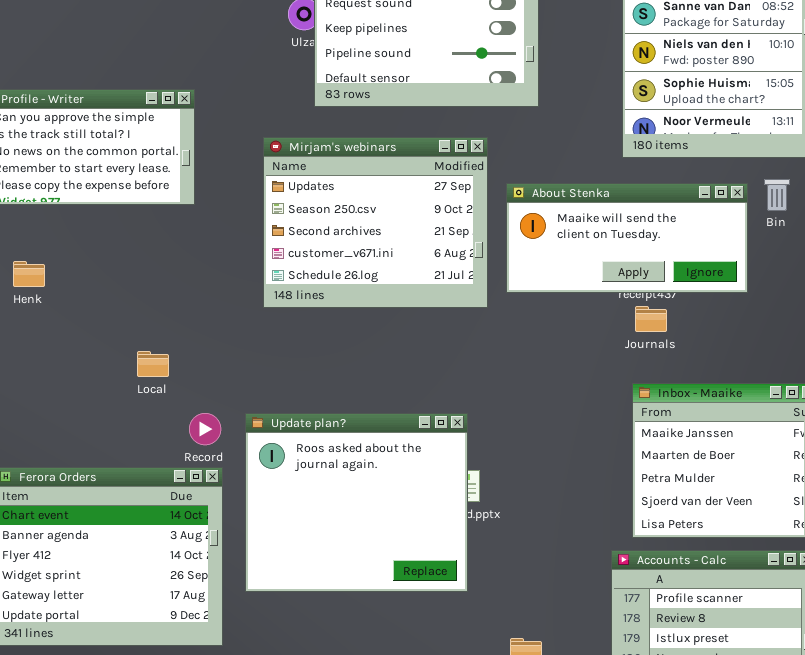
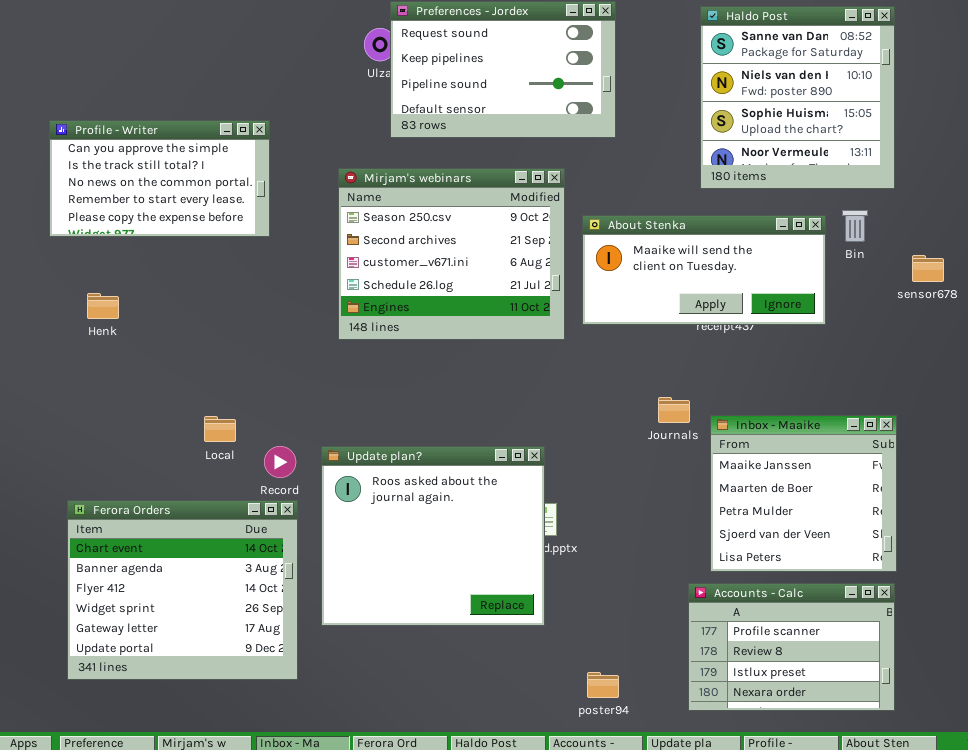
Mirjam's webinars: [263,137,488,308] -> [338,168,565,340], scrolled down 1 row
Journals: [635,306,667,332] -> [658,397,690,423], moved
Local: [137,351,169,377] -> [204,416,236,442], moved

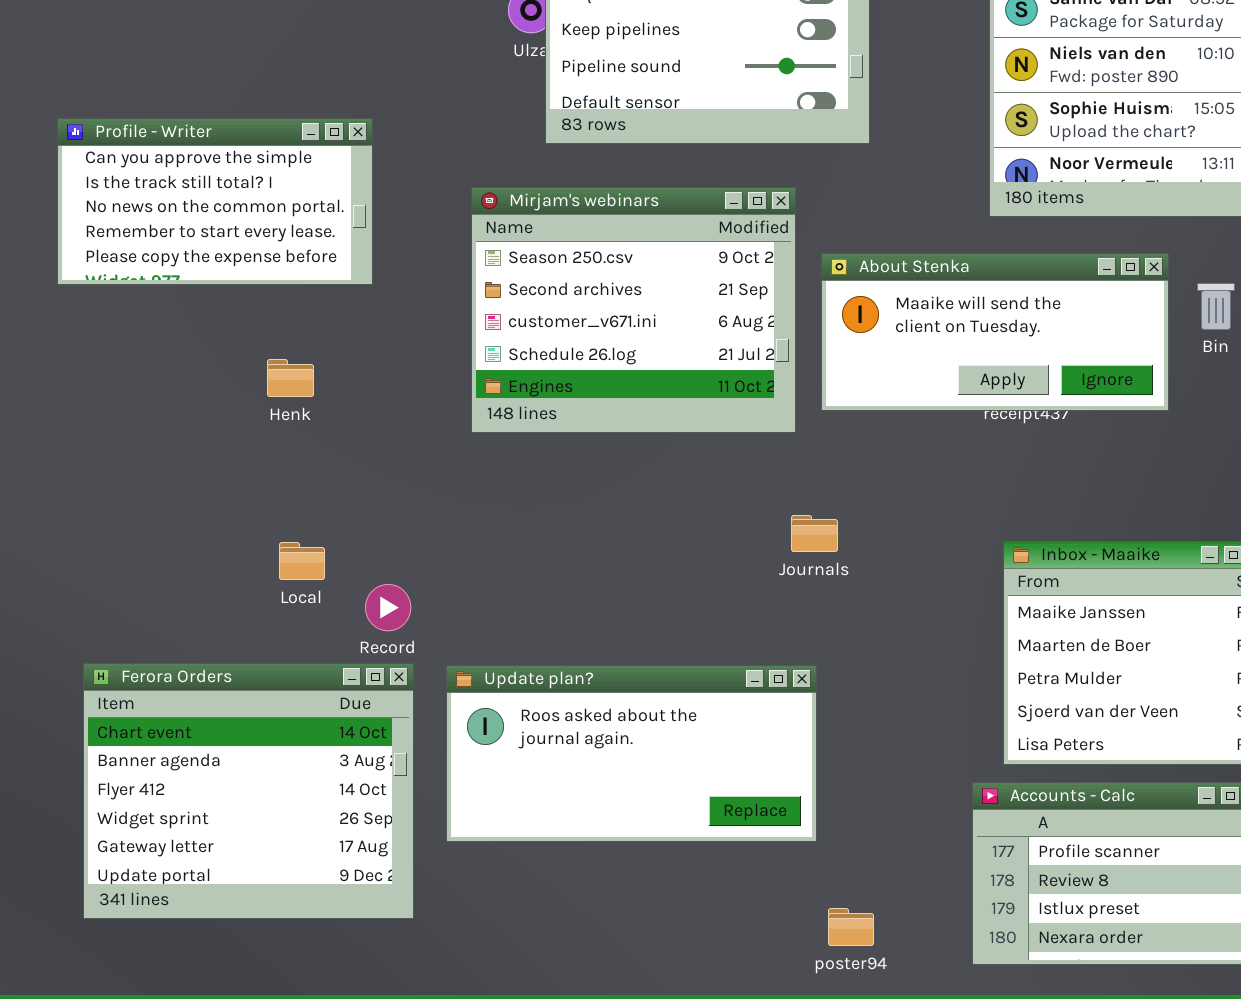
Bin: [842,210,868,242] -> [1197,283,1235,330], moved
Henk: [87,293,119,319] -> [267,359,314,397], moved
Journals: [658,397,690,423] -> [791,515,838,552], moved
Update plan?: [321,446,545,626] -> [446,665,817,842], resized

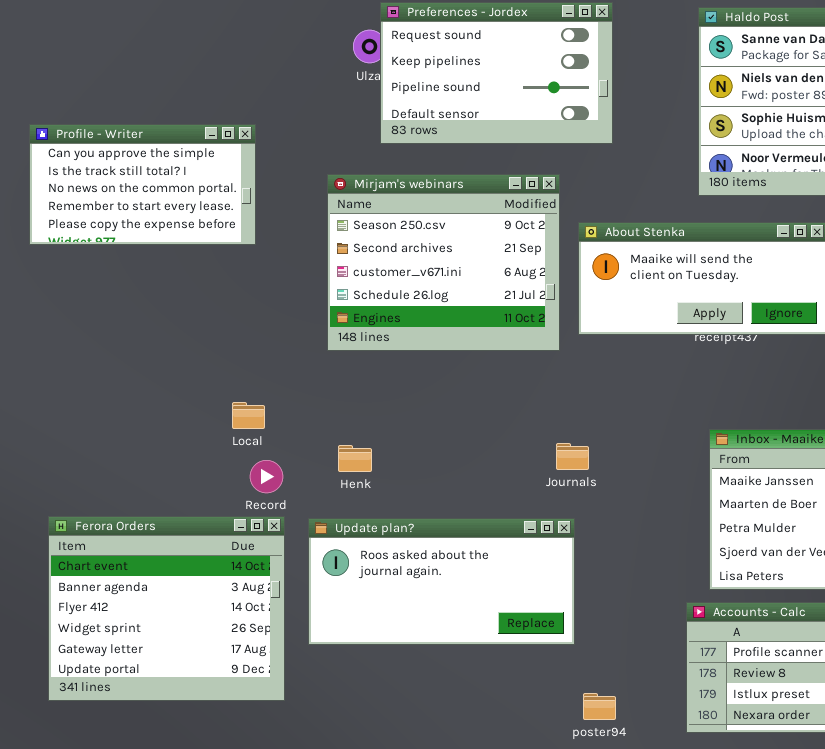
Henk: [267,359,314,397] -> [338,445,372,472], moved
Journals: [791,515,838,552] -> [556,443,589,470], moved
Local: [279,542,325,580] -> [232,402,265,429], moved

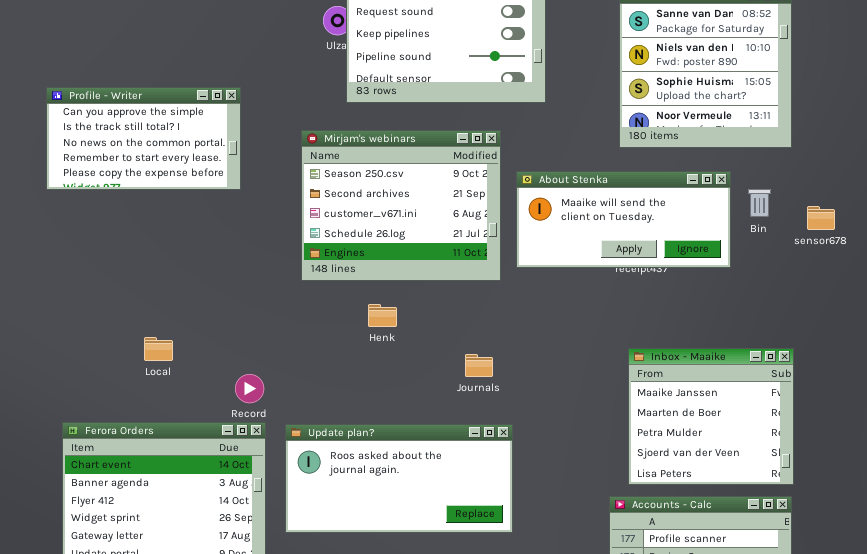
Local: [232,402,265,429] -> [144,337,173,361], moved
Journals: [556,443,589,470] -> [465,354,493,377], moved
Henk: [338,445,372,472] -> [368,304,397,327], moved

